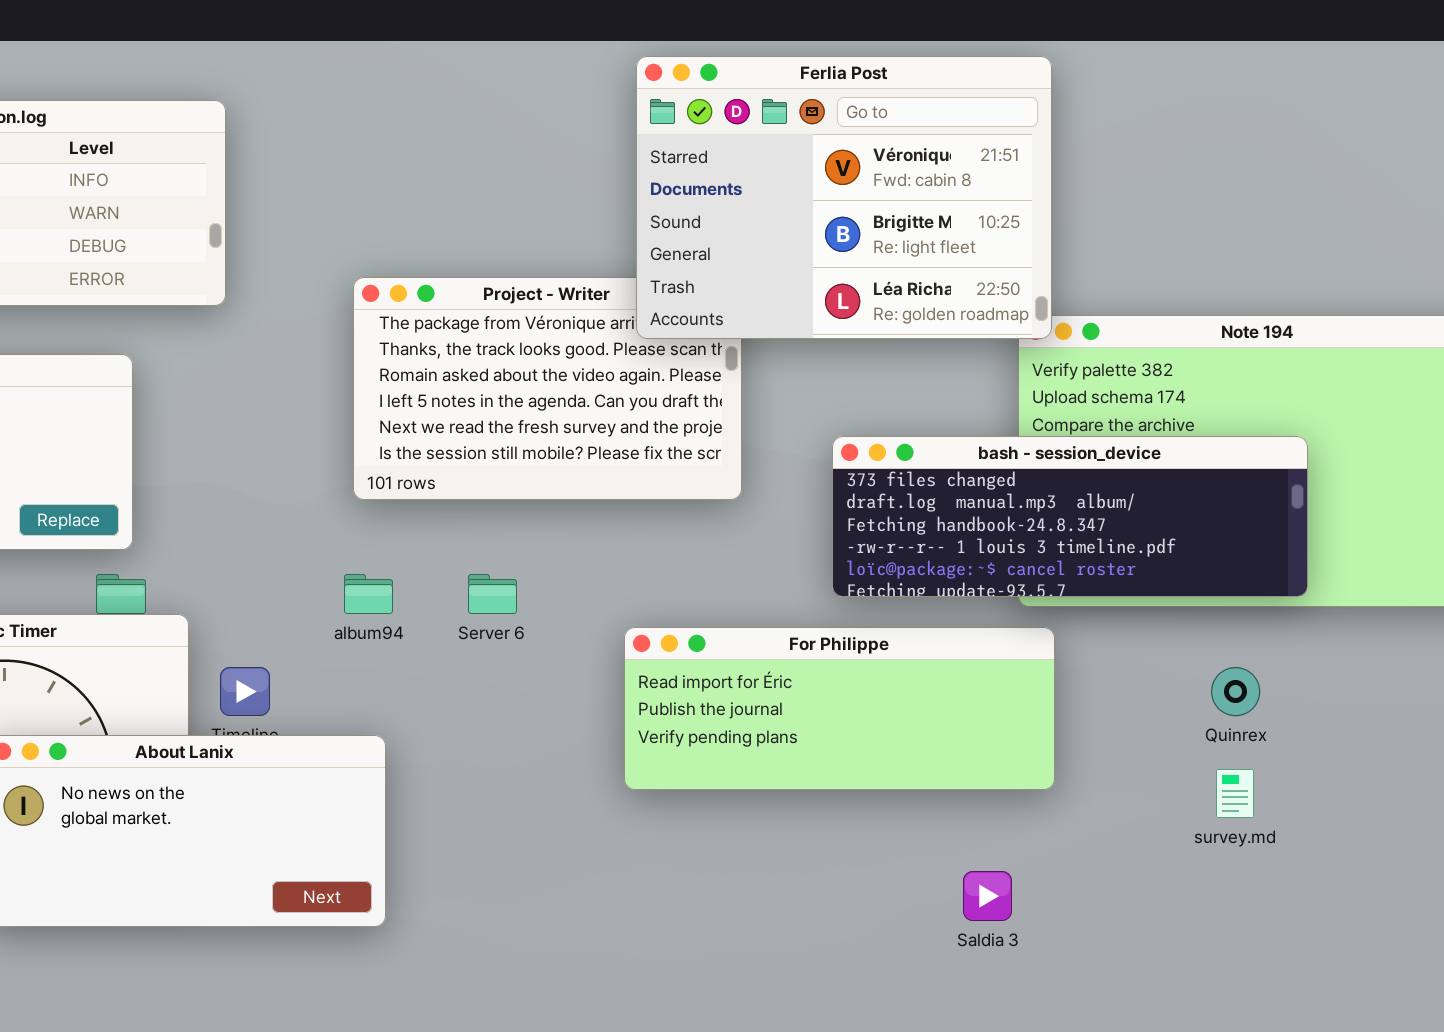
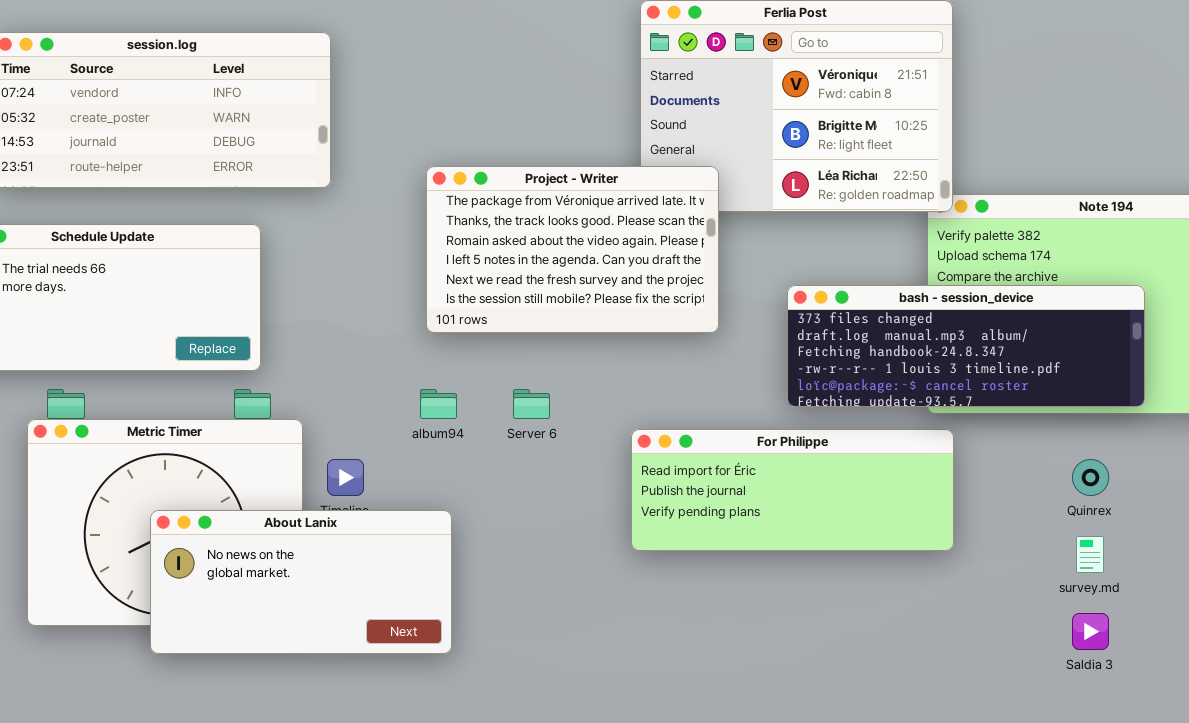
Project - Writer: [353,277,742,500] -> [426,166,719,333], raised
Saldia 3: [963,871,1012,921] -> [1072,613,1109,650], moved

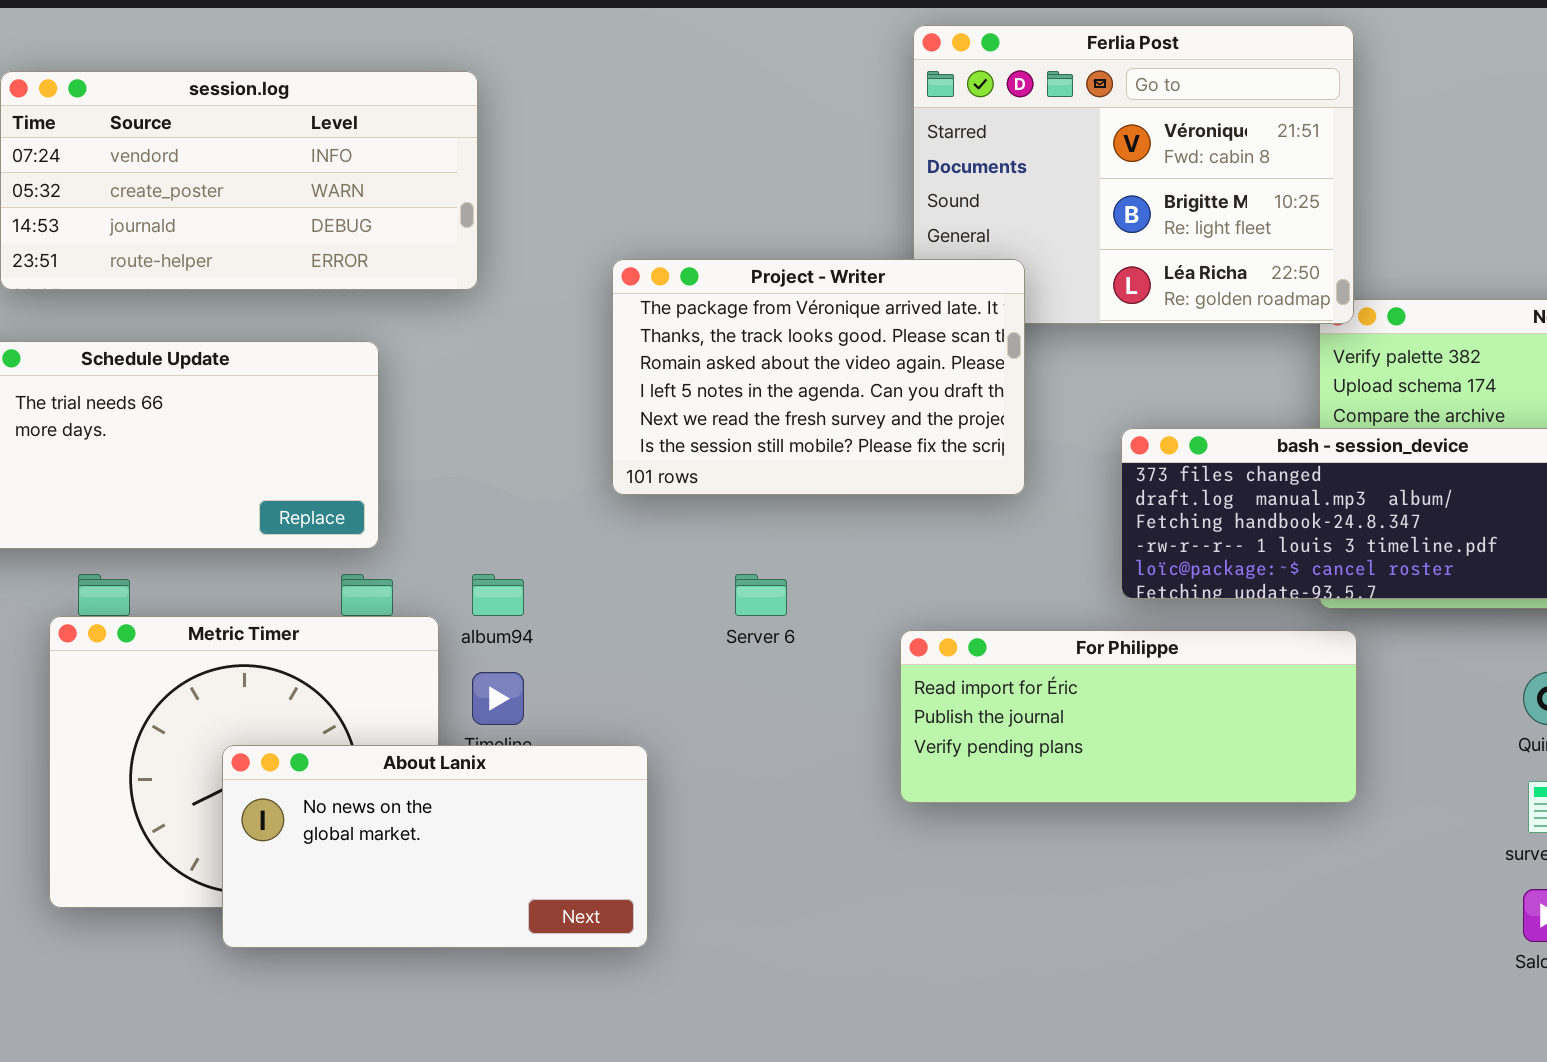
album94: [420,389,457,419] -> [472,574,524,616], moved

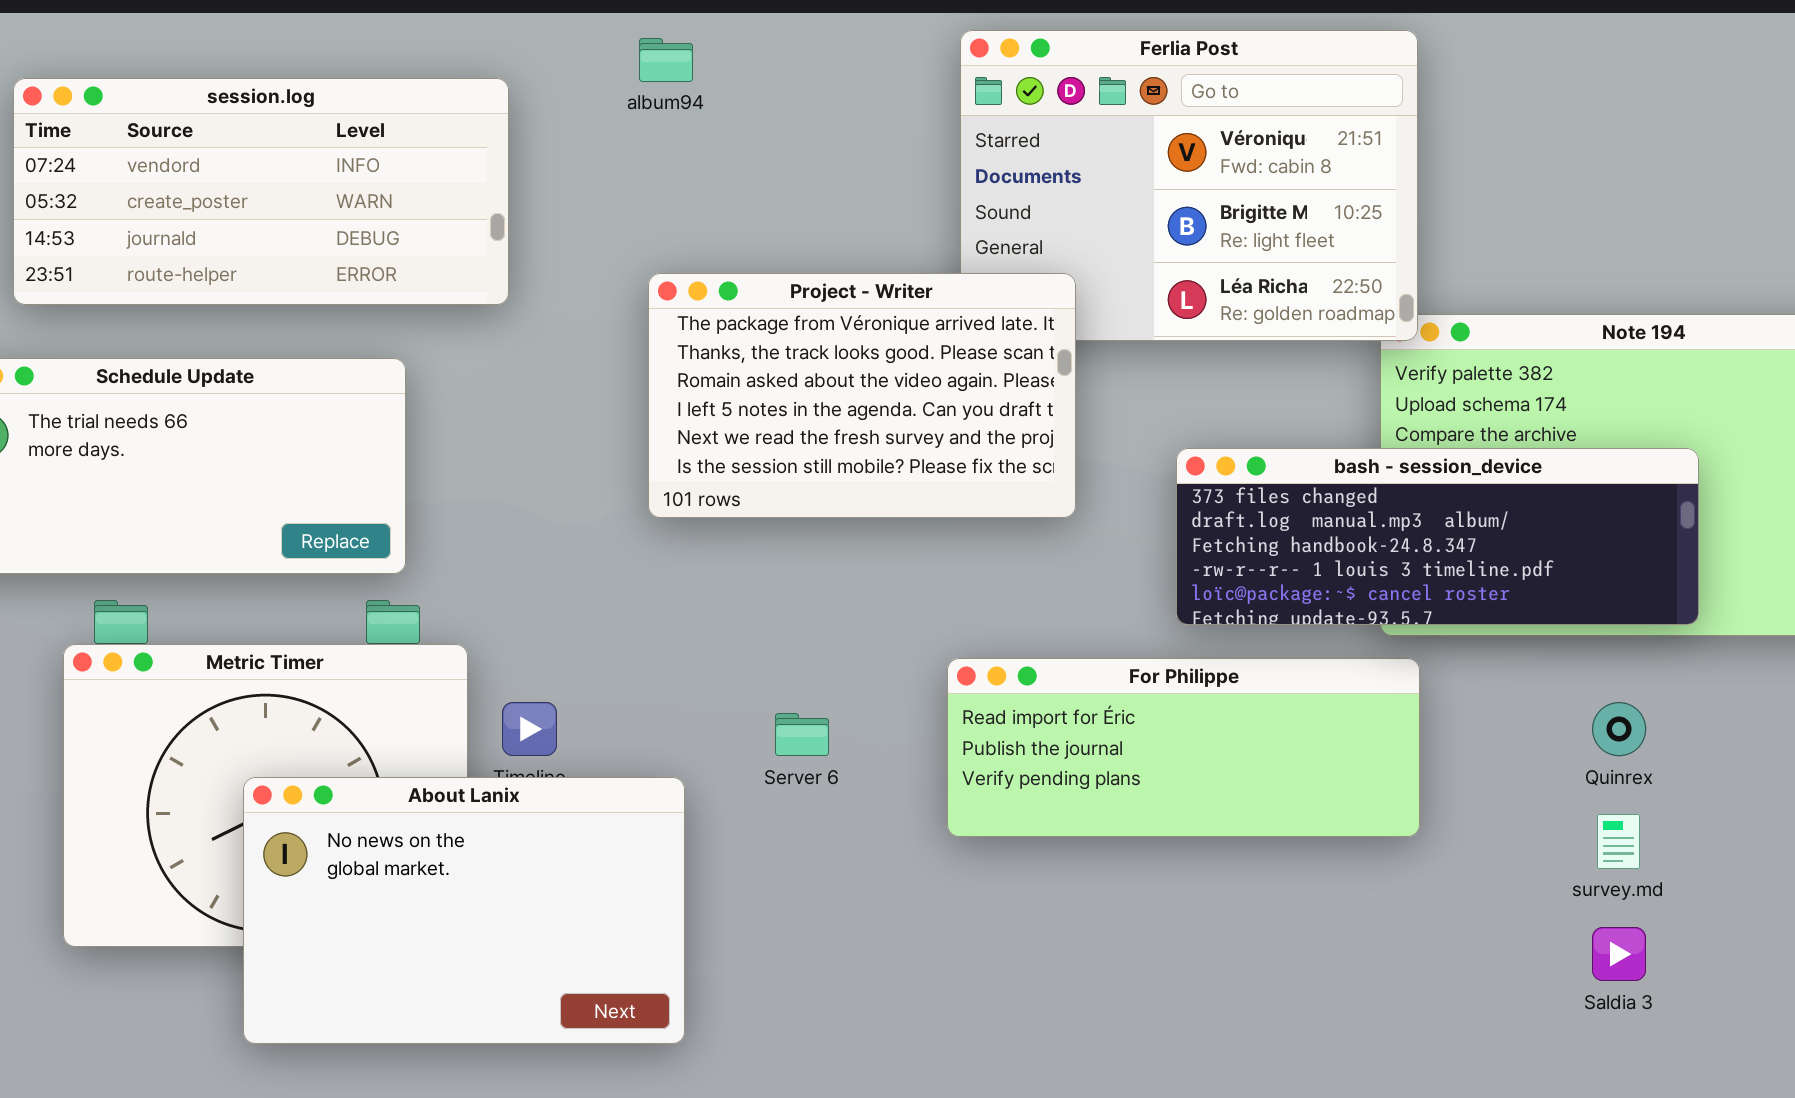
album94: [472,574,524,616] -> [639,38,693,82], moved
Server 6: [735,574,787,616] -> [775,713,829,756], moved
About Lanix: [222,745,648,948] -> [243,777,685,1044], resized

